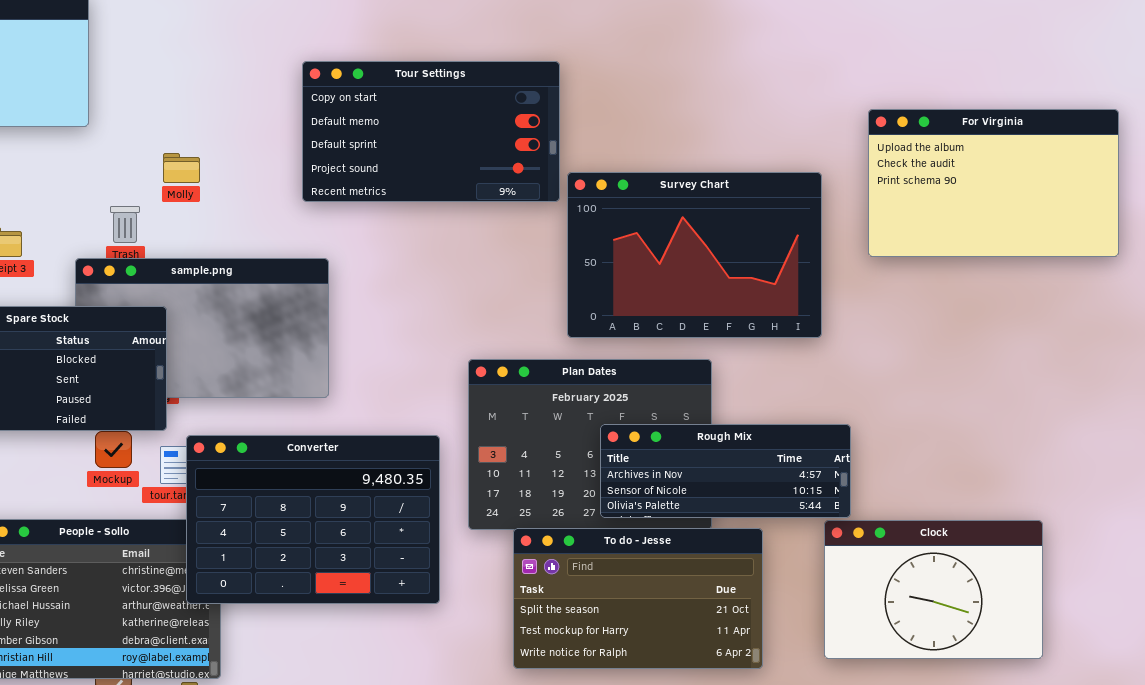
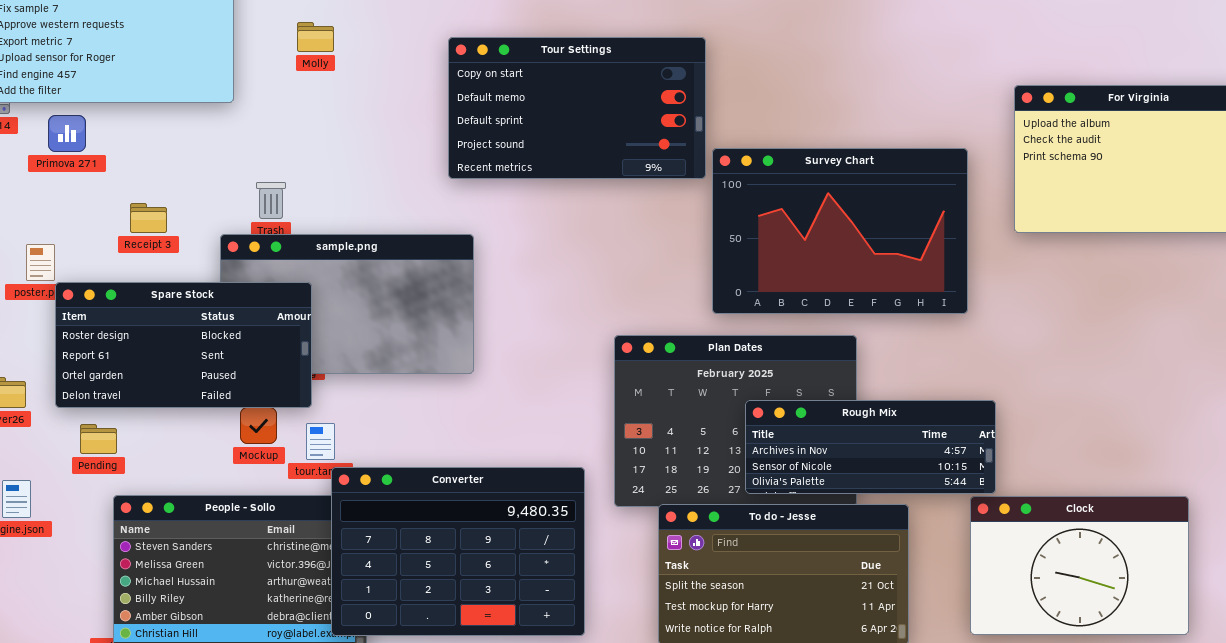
Molly: [163,153,200,183] -> [297,22,334,52], moved
Converter: [186,435,440,604] -> [331,467,585,636], moved

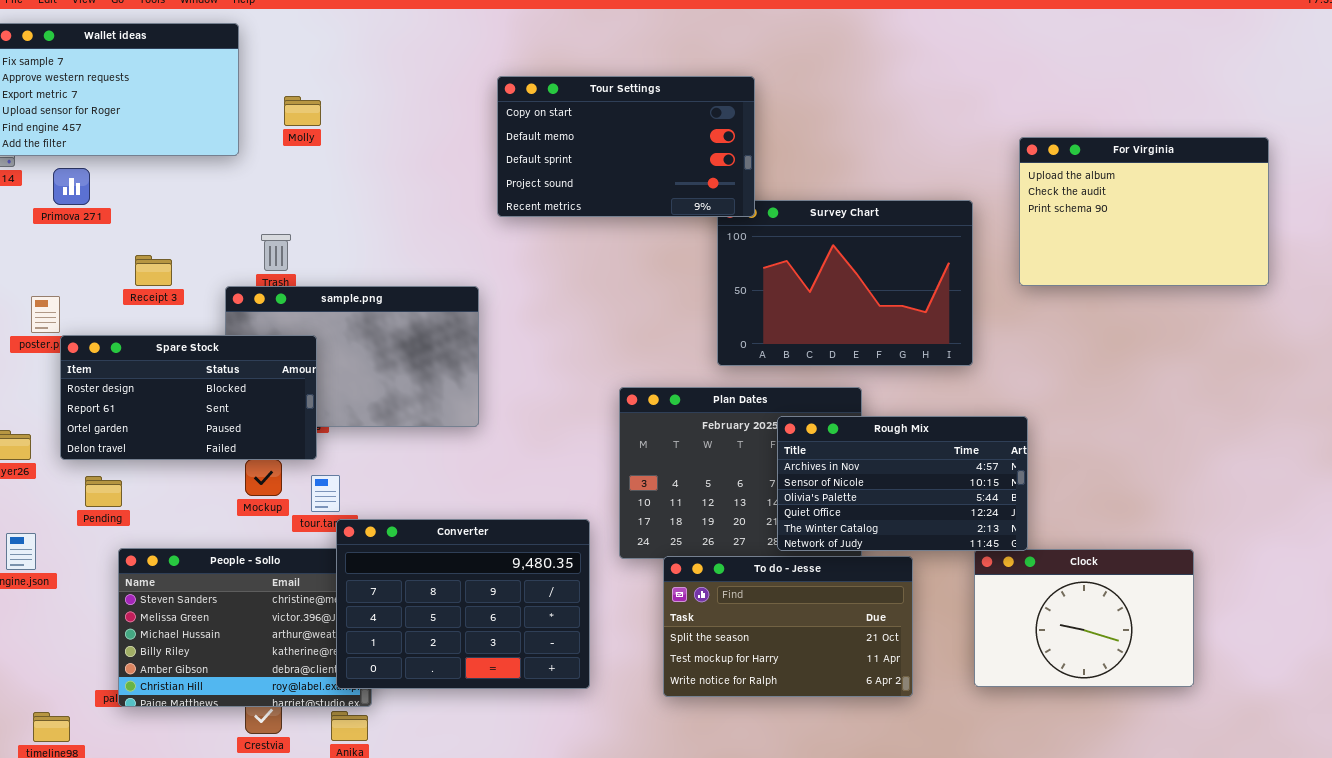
Molly: [297,22,334,52] -> [284,96,321,126], moved
Tour Settings: [448,37,706,179] -> [497,76,755,217], moved
Rough Mix: [745,400,996,494] -> [777,416,1028,551], moved, resized

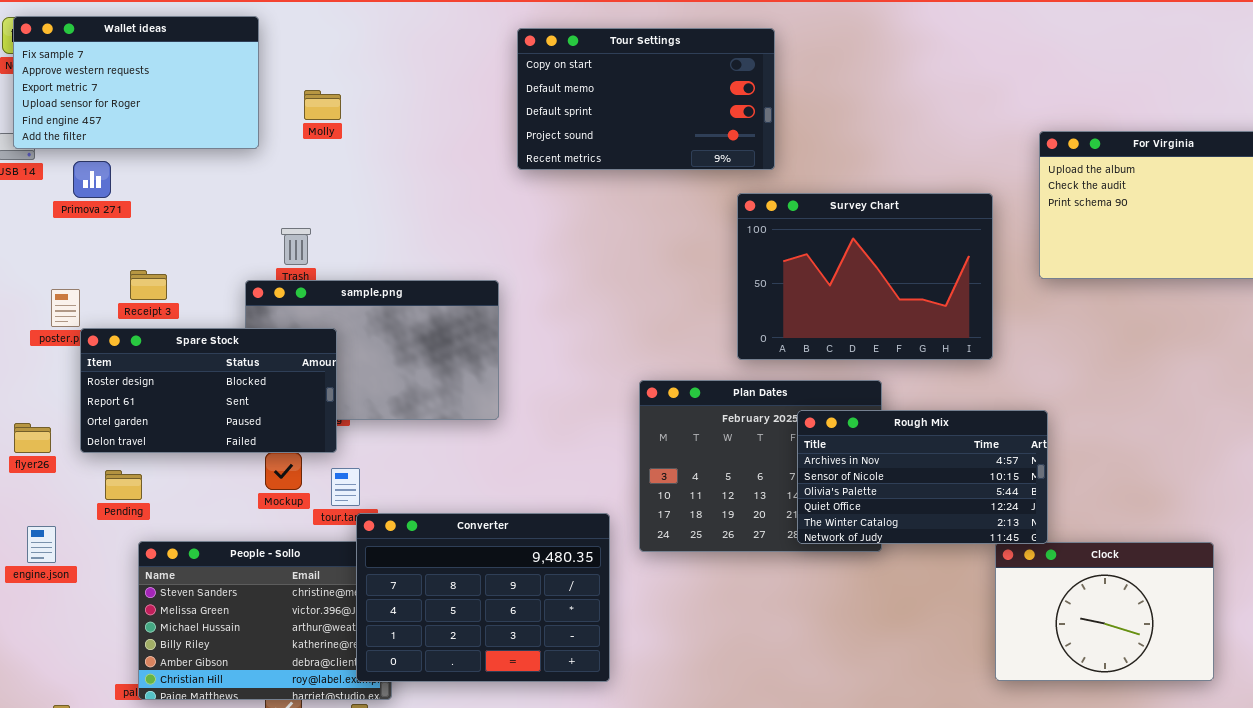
Tour Settings: [497,76,755,217] -> [517,28,775,170], moved
Receipt 3: [135,255,172,286] -> [130,270,167,300], moved
To do - Jesse: [663,556,913,697] -> none, closed

